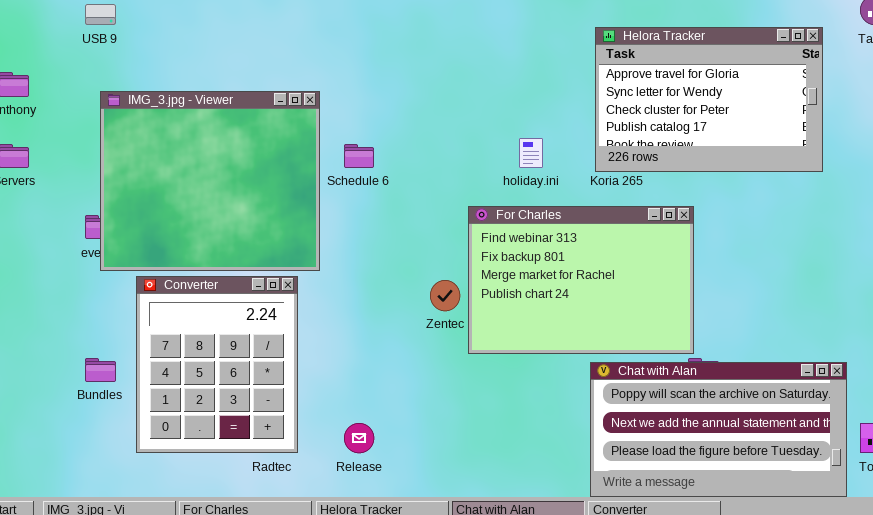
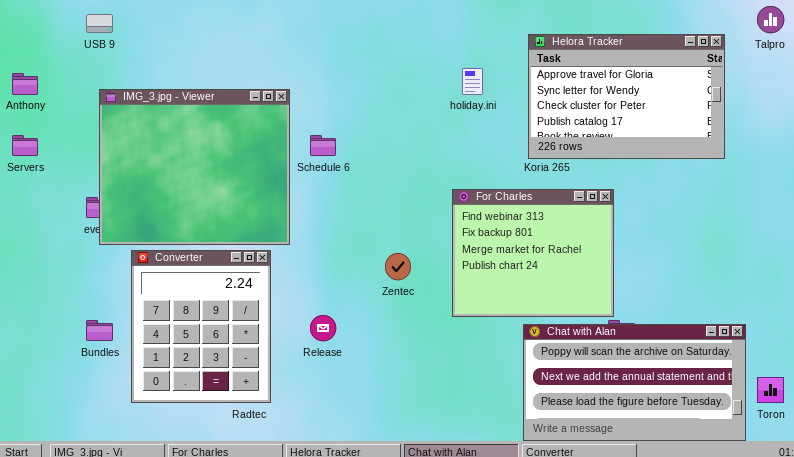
holiday.ini: [519,138,543,168] -> [462,68,483,95], moved
For Charles: [468,206,694,354] -> [452,189,614,317], resized
Release: [344,423,374,453] -> [310,315,336,341], moved

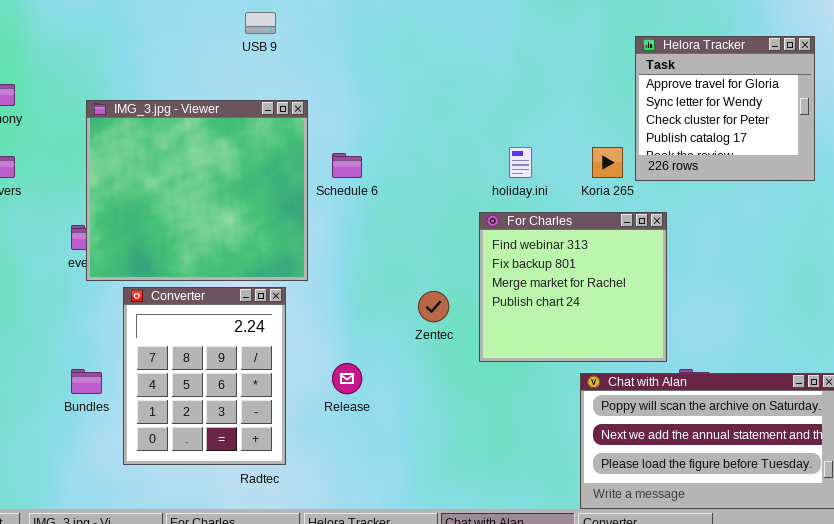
USB 9: [86,14,113,33] -> [245,12,276,34], moved
Helora Tracker: [528,34,725,159] -> [635,36,815,181], resized
holiday.ini: [462,68,483,95] -> [509,147,532,178], moved
For Charles: [452,189,614,317] -> [479,212,667,362], moved

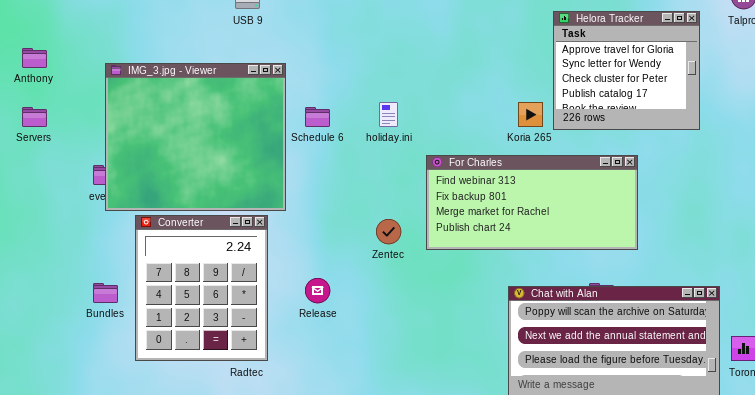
holiday.ini: [509,147,532,178] -> [379,102,398,127], moved
For Charles: [479,212,667,362] -> [426,155,638,250], resized

